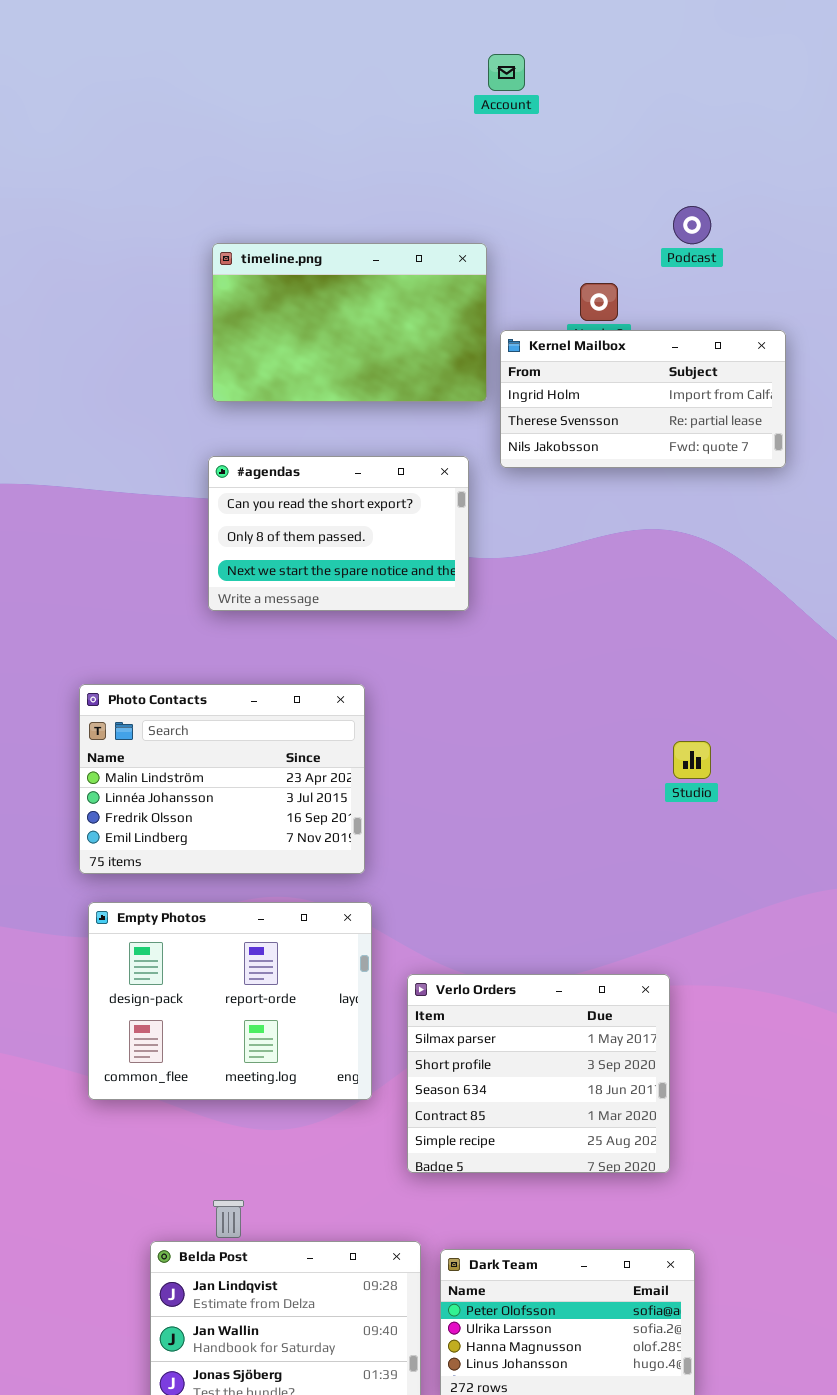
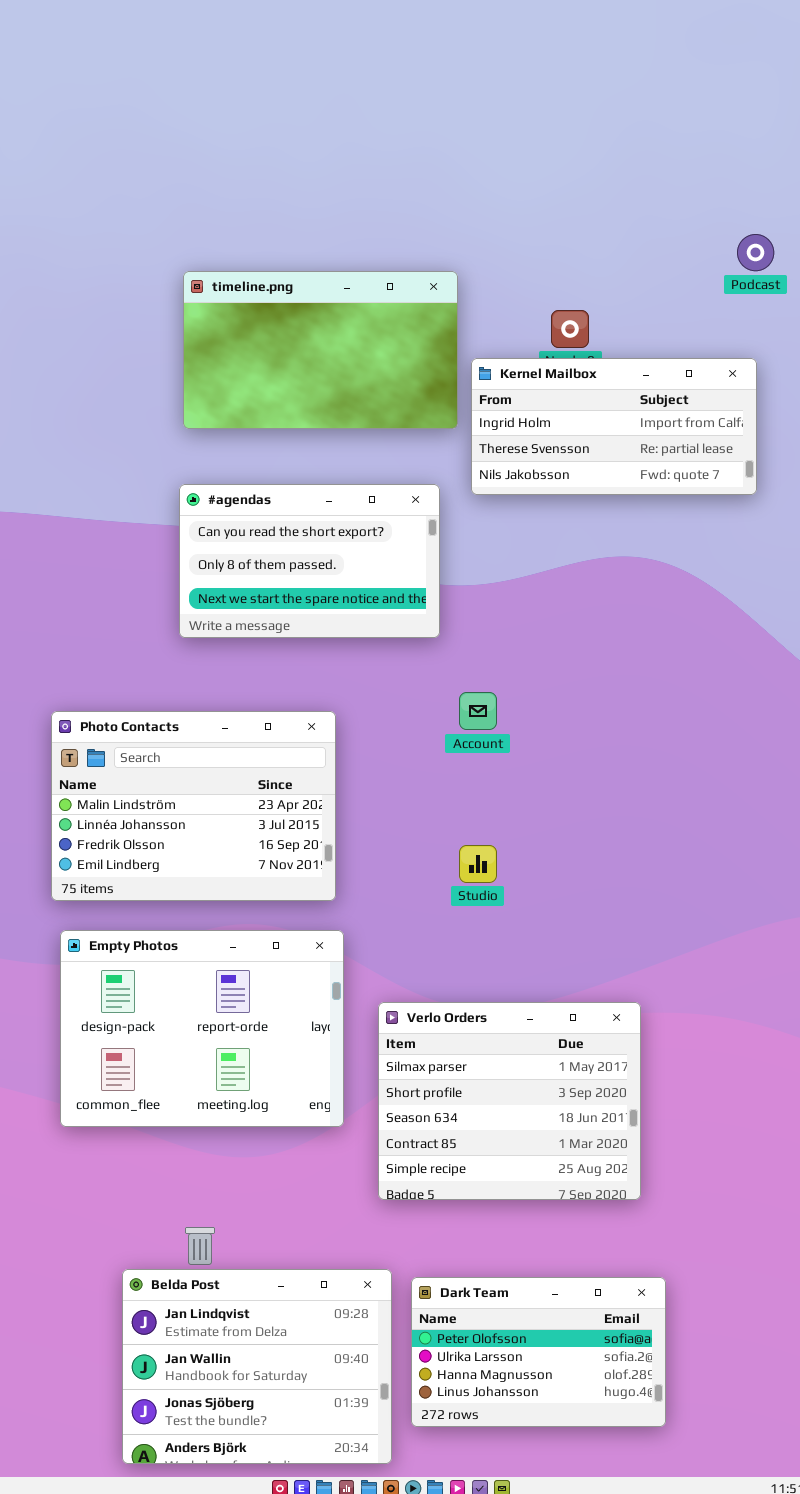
Account: [488,54,525,91] -> [459,692,497,730], moved
Podcast: [673,206,711,244] -> [737,234,774,271], moved
Studio: [673,741,711,779] -> [459,845,497,883], moved

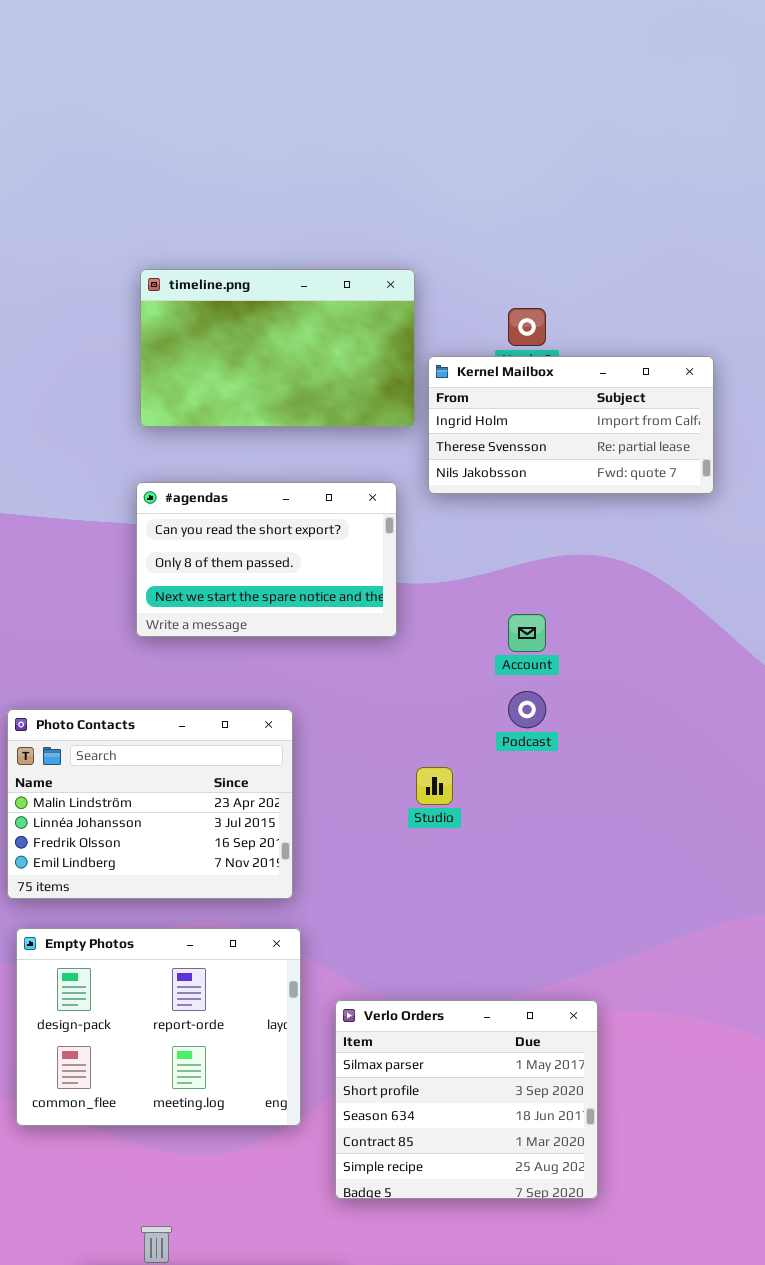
Podcast: [737,234,774,271] -> [508,691,546,728], moved
Account: [459,692,497,730] -> [508,614,546,652], moved
Studio: [459,845,497,883] -> [416,767,453,805], moved

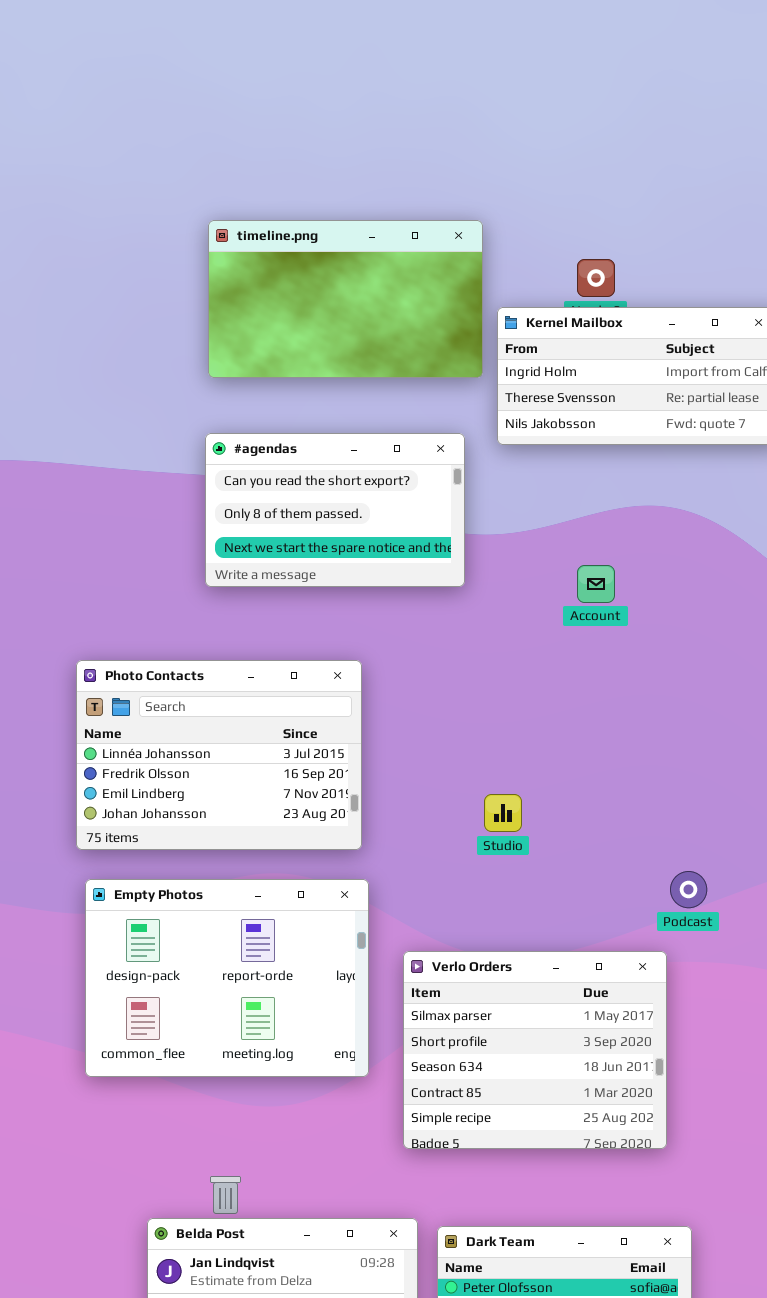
Podcast: [508,691,546,728] -> [670,871,707,908], moved
Photo Contacts: [7,709,293,899] -> [76,660,362,850], scrolled down 1 row
Studio: [416,767,453,805] -> [484,794,522,832], moved

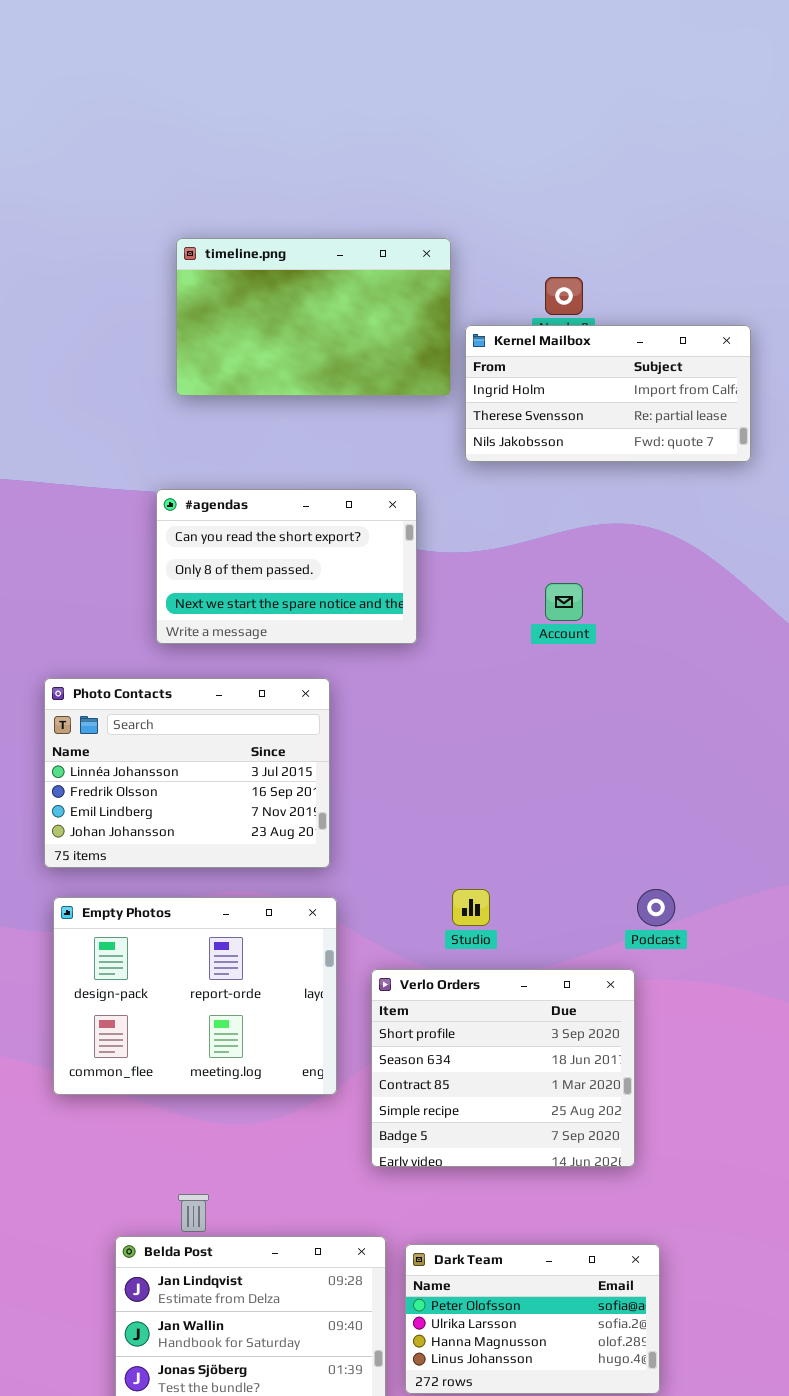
#agendas: [205,433,465,587] -> [156,489,417,644], moved
Studio: [484,794,522,832] -> [452,889,490,926], moved
Verlo Orders: [403,951,667,1149] -> [371,969,635,1167], scrolled down 1 row

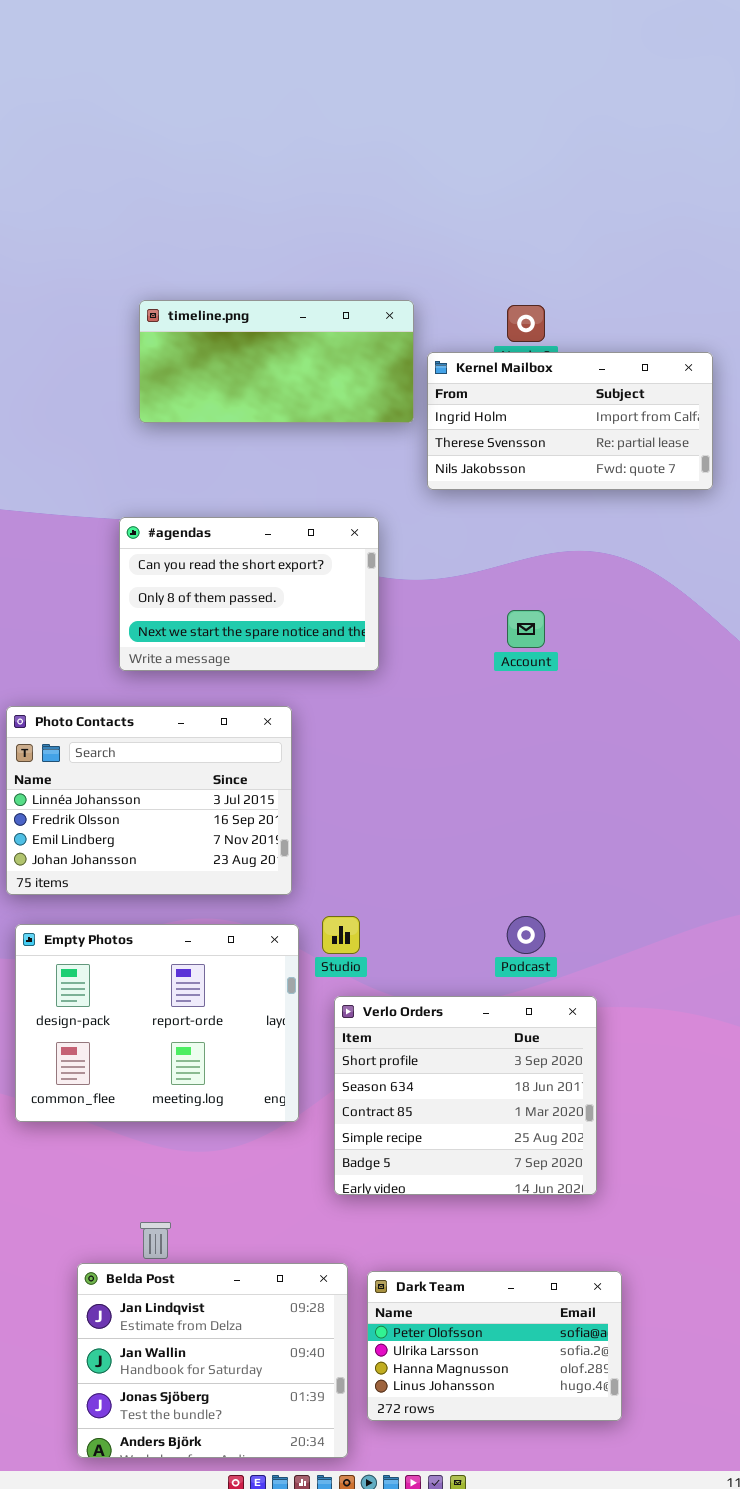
timeline.png: [176,238,451,396] -> [139,300,414,423], resized
Studio: [452,889,490,926] -> [322,916,360,954], moved
Podcast: [637,889,675,926] -> [507,916,545,954], moved

